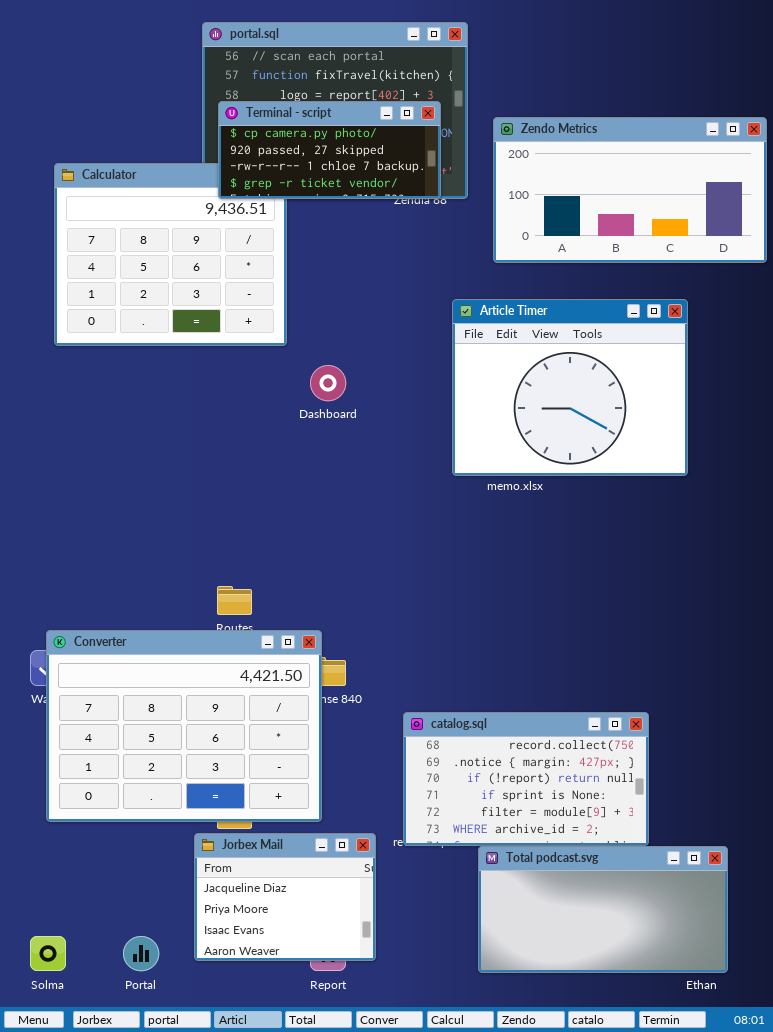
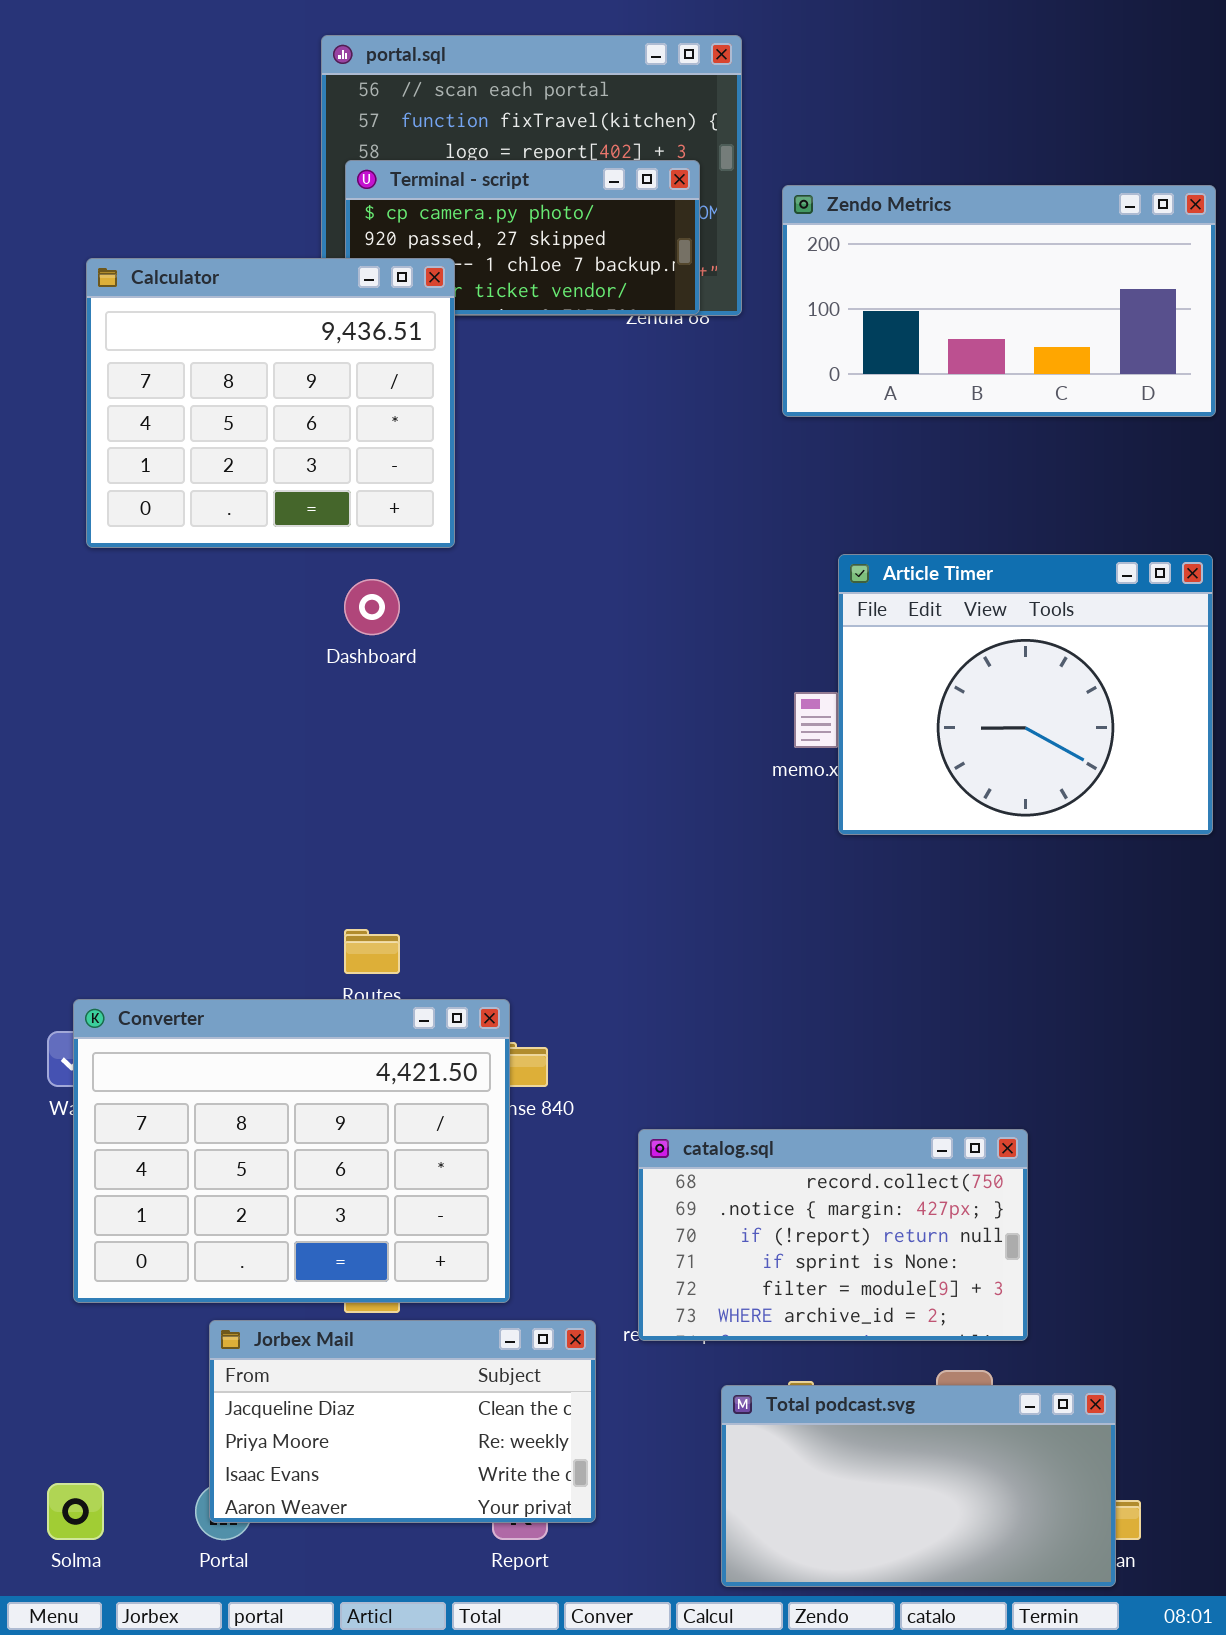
Calculator: [54,163,287,346] -> [86,258,455,548], raised
Article Timer: [452,299,688,476] -> [838,554,1213,835], moved
Dashboard: [310,365,346,401] -> [344,579,400,635], moved
Jorbex Mail: [194,833,376,961] -> [209,1320,596,1523], resized
Total podcast.svg: [478,846,728,973] -> [721,1385,1116,1587], moved

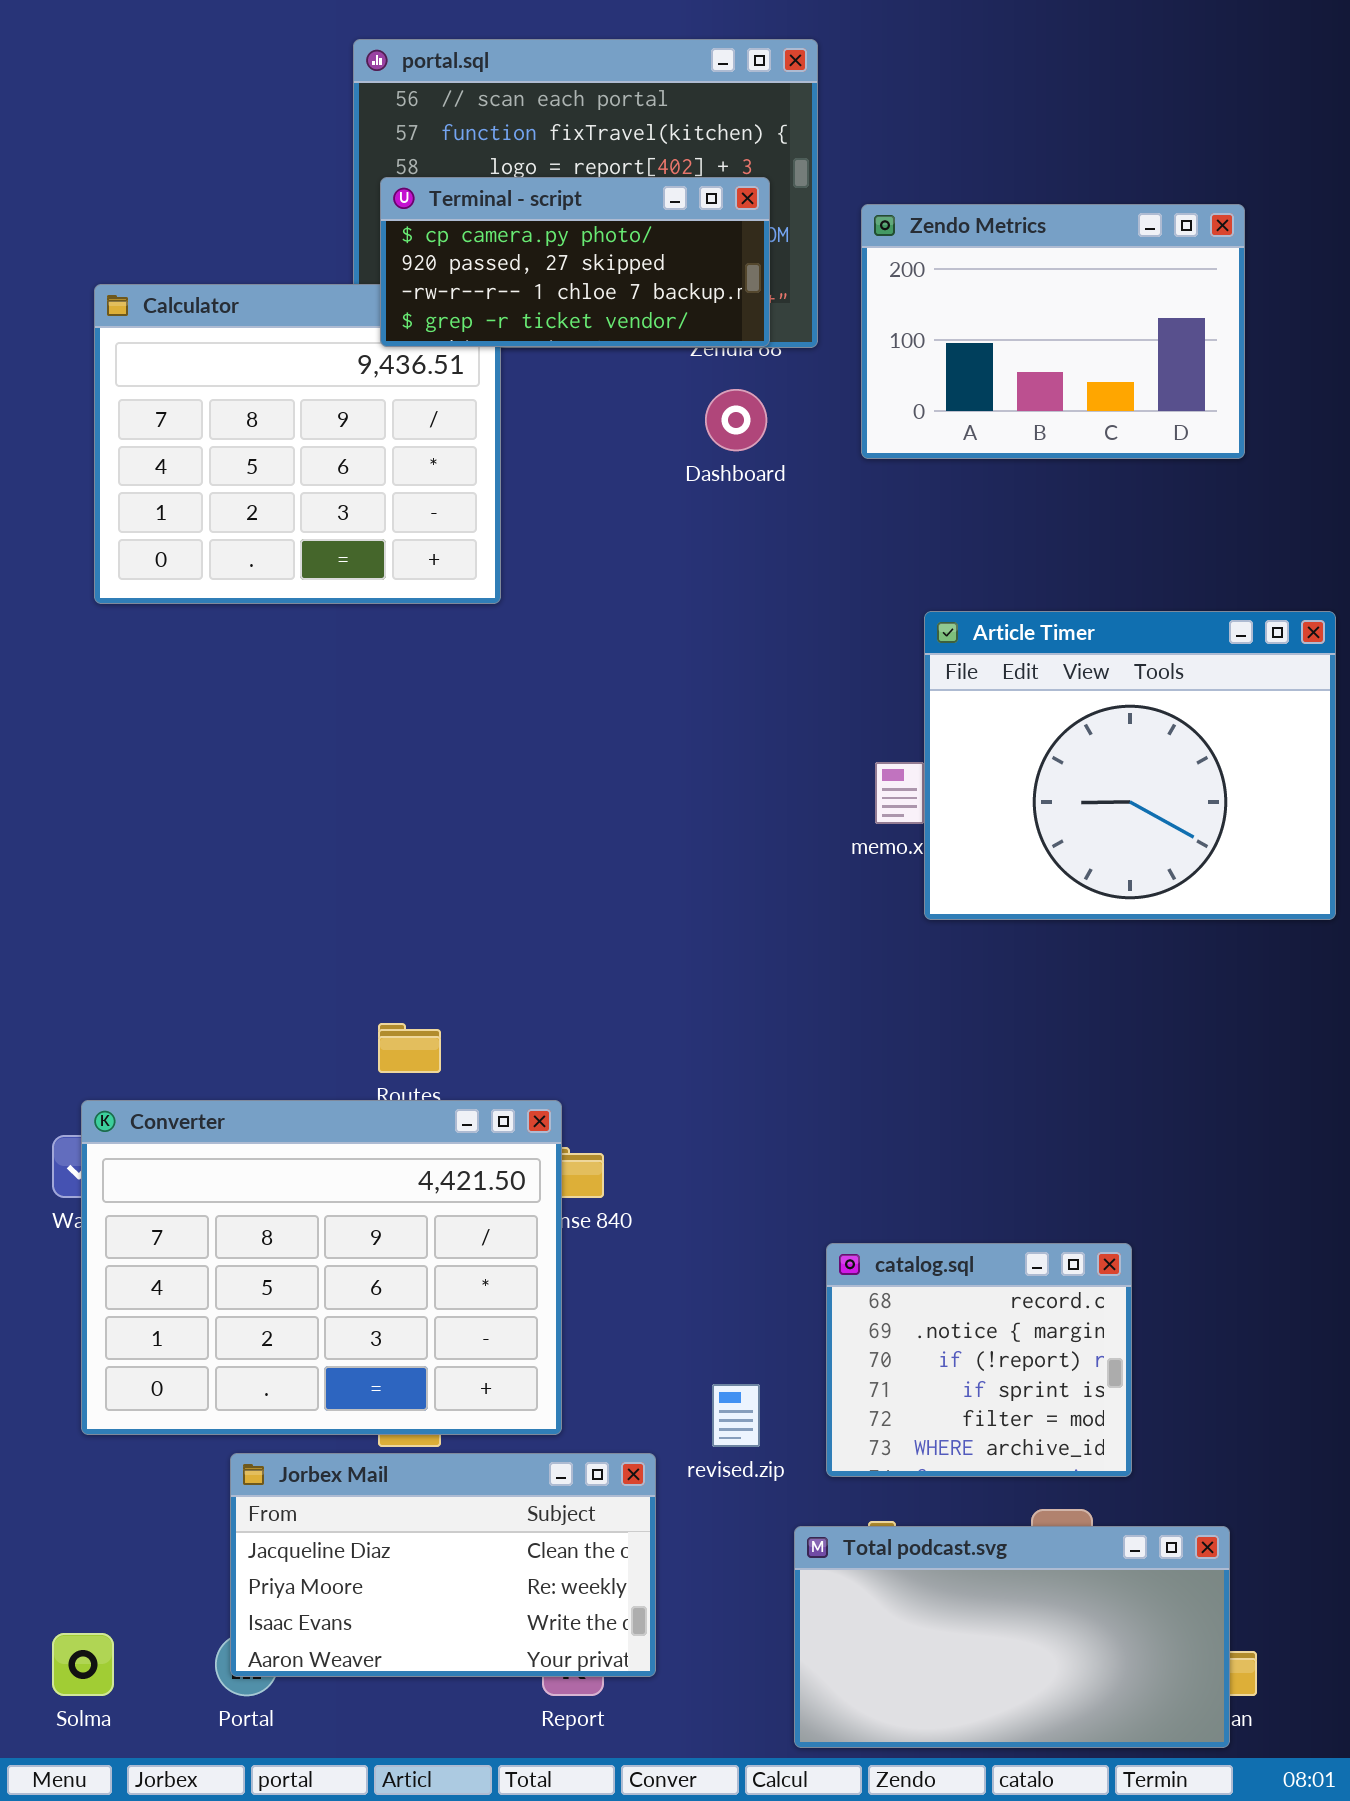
Terminal - script: [345,160,700,315] -> [380,177,770,347], raised
Zendo Metrics: [782,185,1216,417] -> [861,204,1245,459], resized
Dashboard: [344,579,400,635] -> [705,389,767,451], moved
catalog.sql: [638,1129,1028,1341] -> [826,1243,1132,1477], resized

